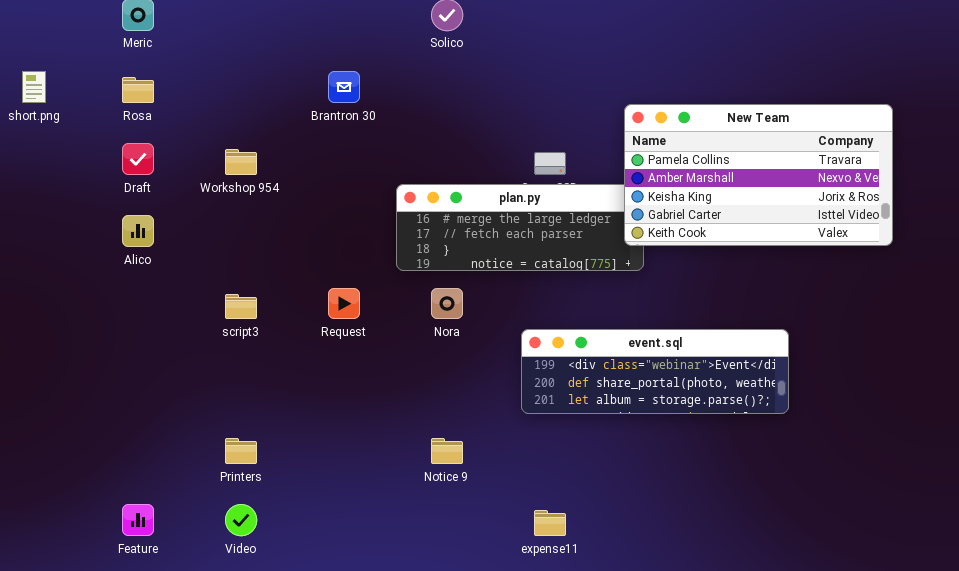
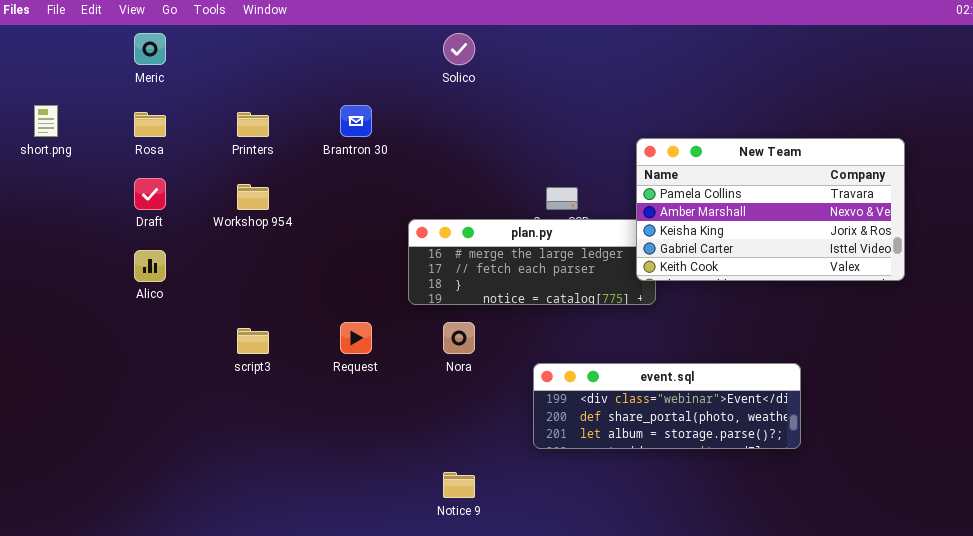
Printers: [225,438,257,464] -> [237,112,269,137], moved

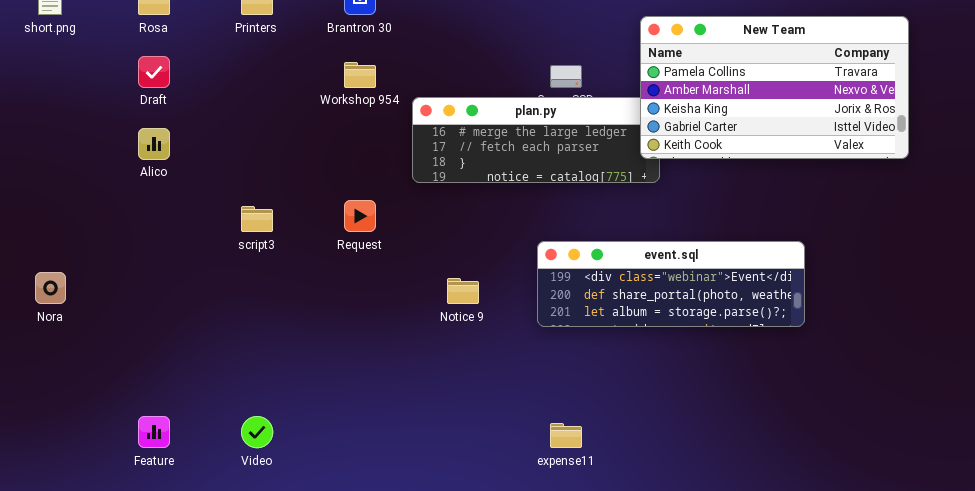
Workshop 954: [237,184,269,210] -> [344,62,376,88], moved
Nora: [443,322,475,354] -> [35,272,66,304], moved
Notice 9: [443,472,475,498] -> [447,278,479,304], moved

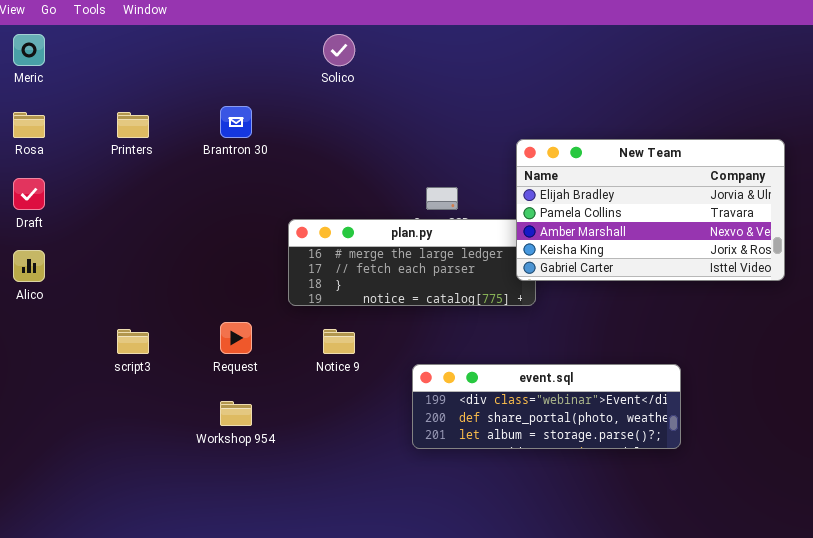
New Team: [640,16,909,159] -> [516,139,785,281], scrolled up 1 row
Workshop 954: [344,62,376,88] -> [220,401,252,426], moved
Notice 9: [447,278,479,304] -> [323,329,355,354], moved

